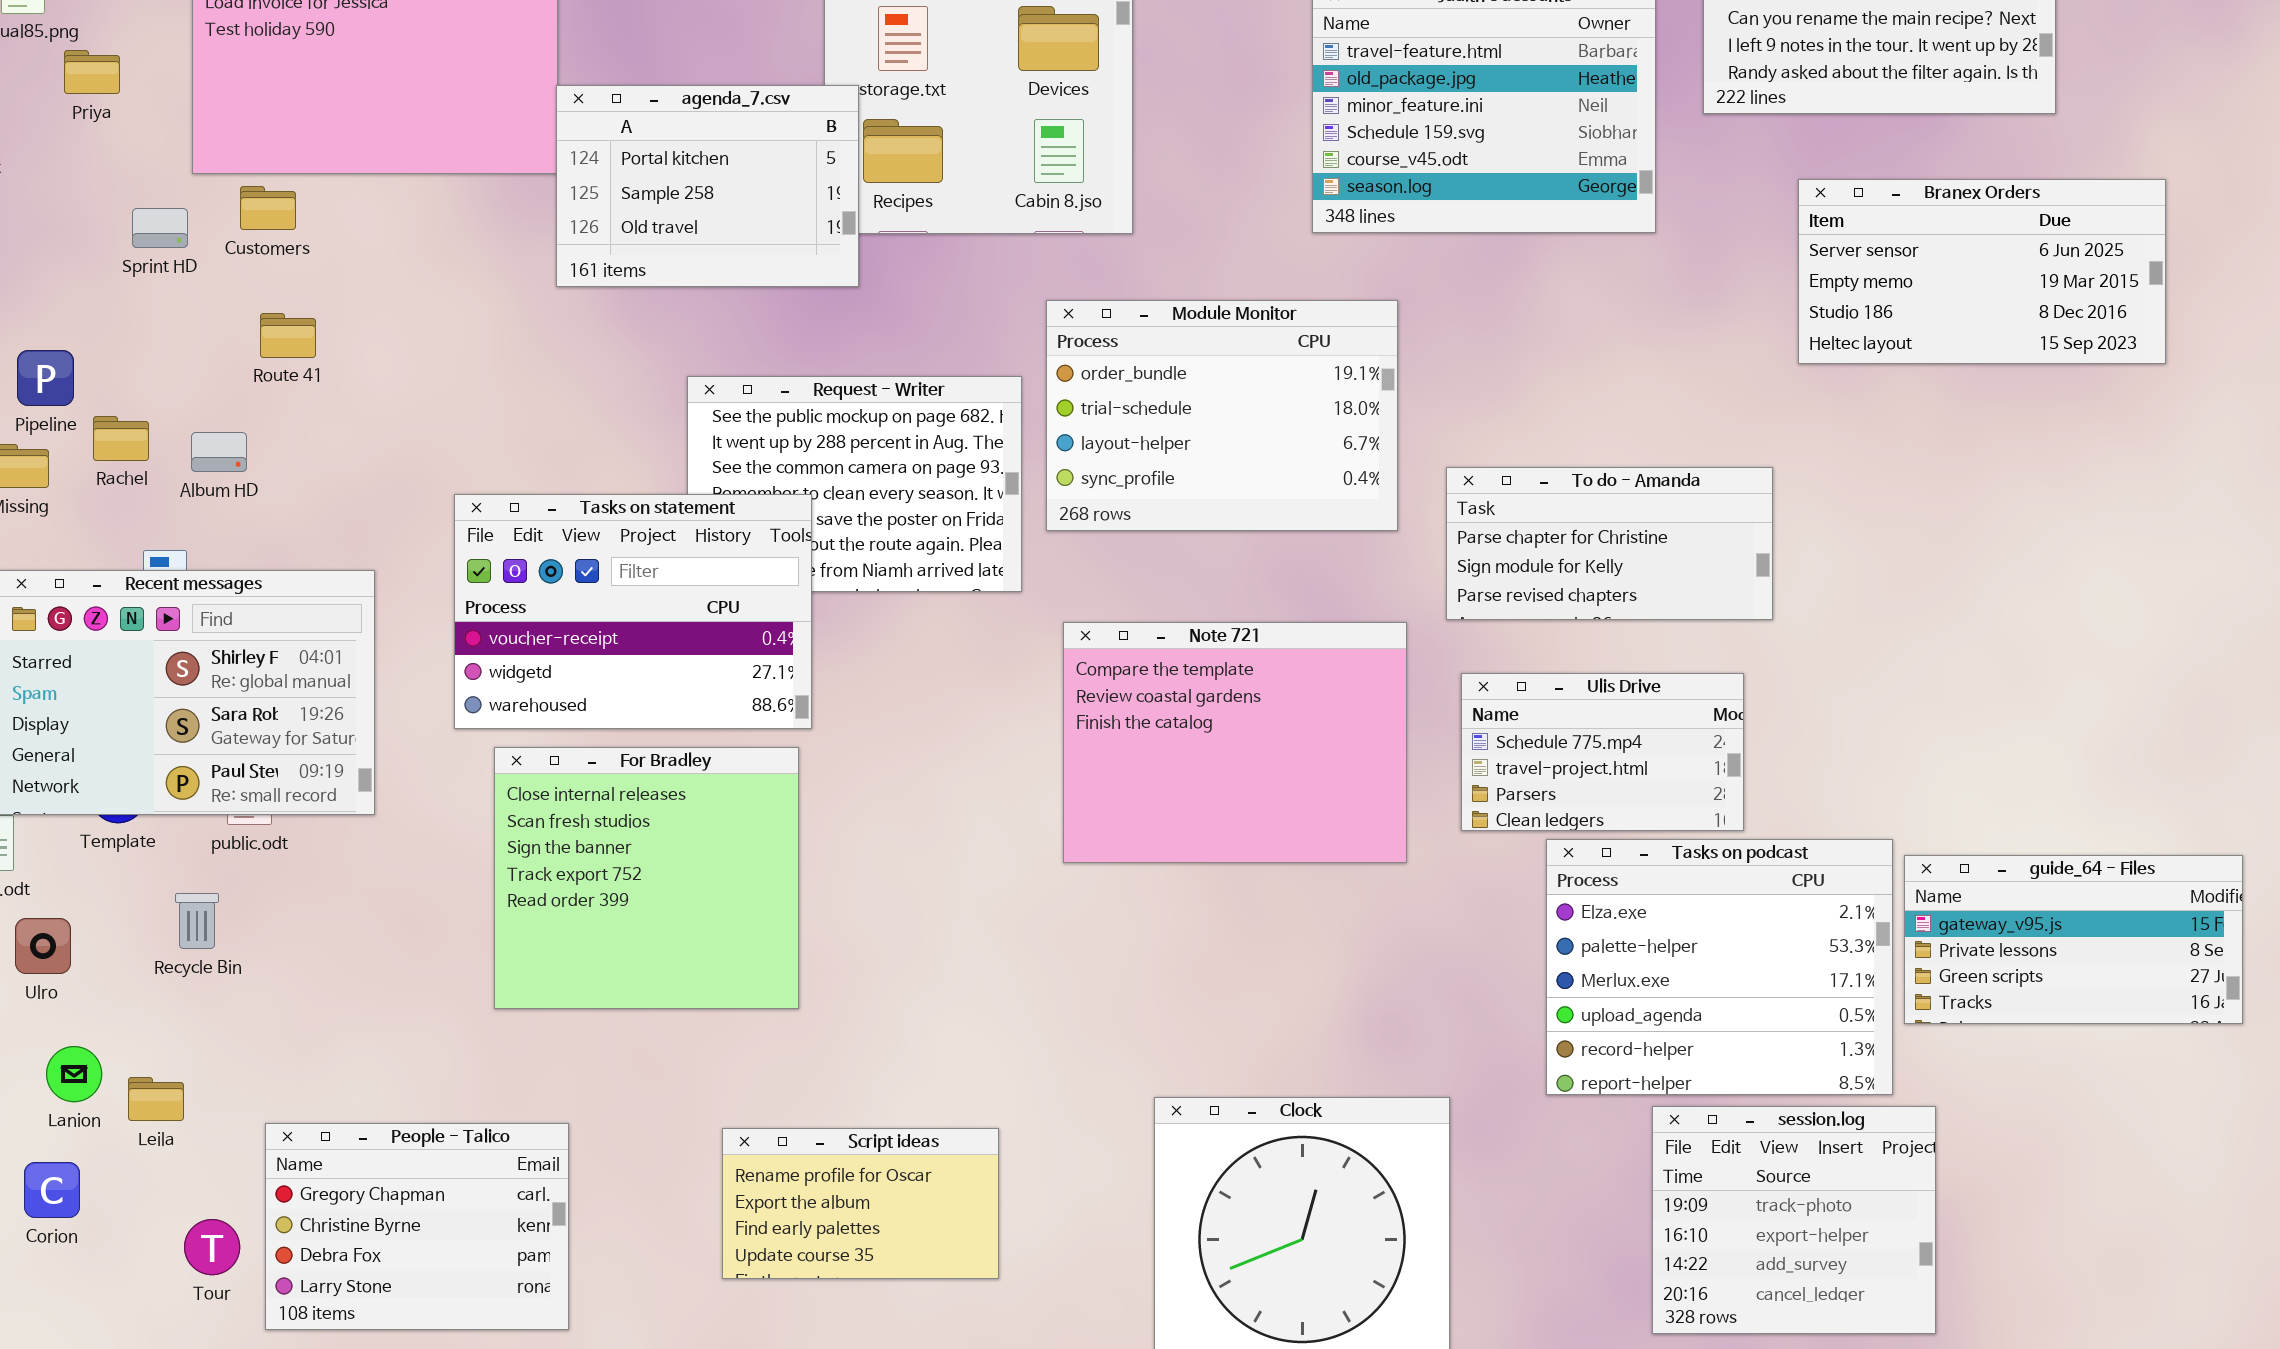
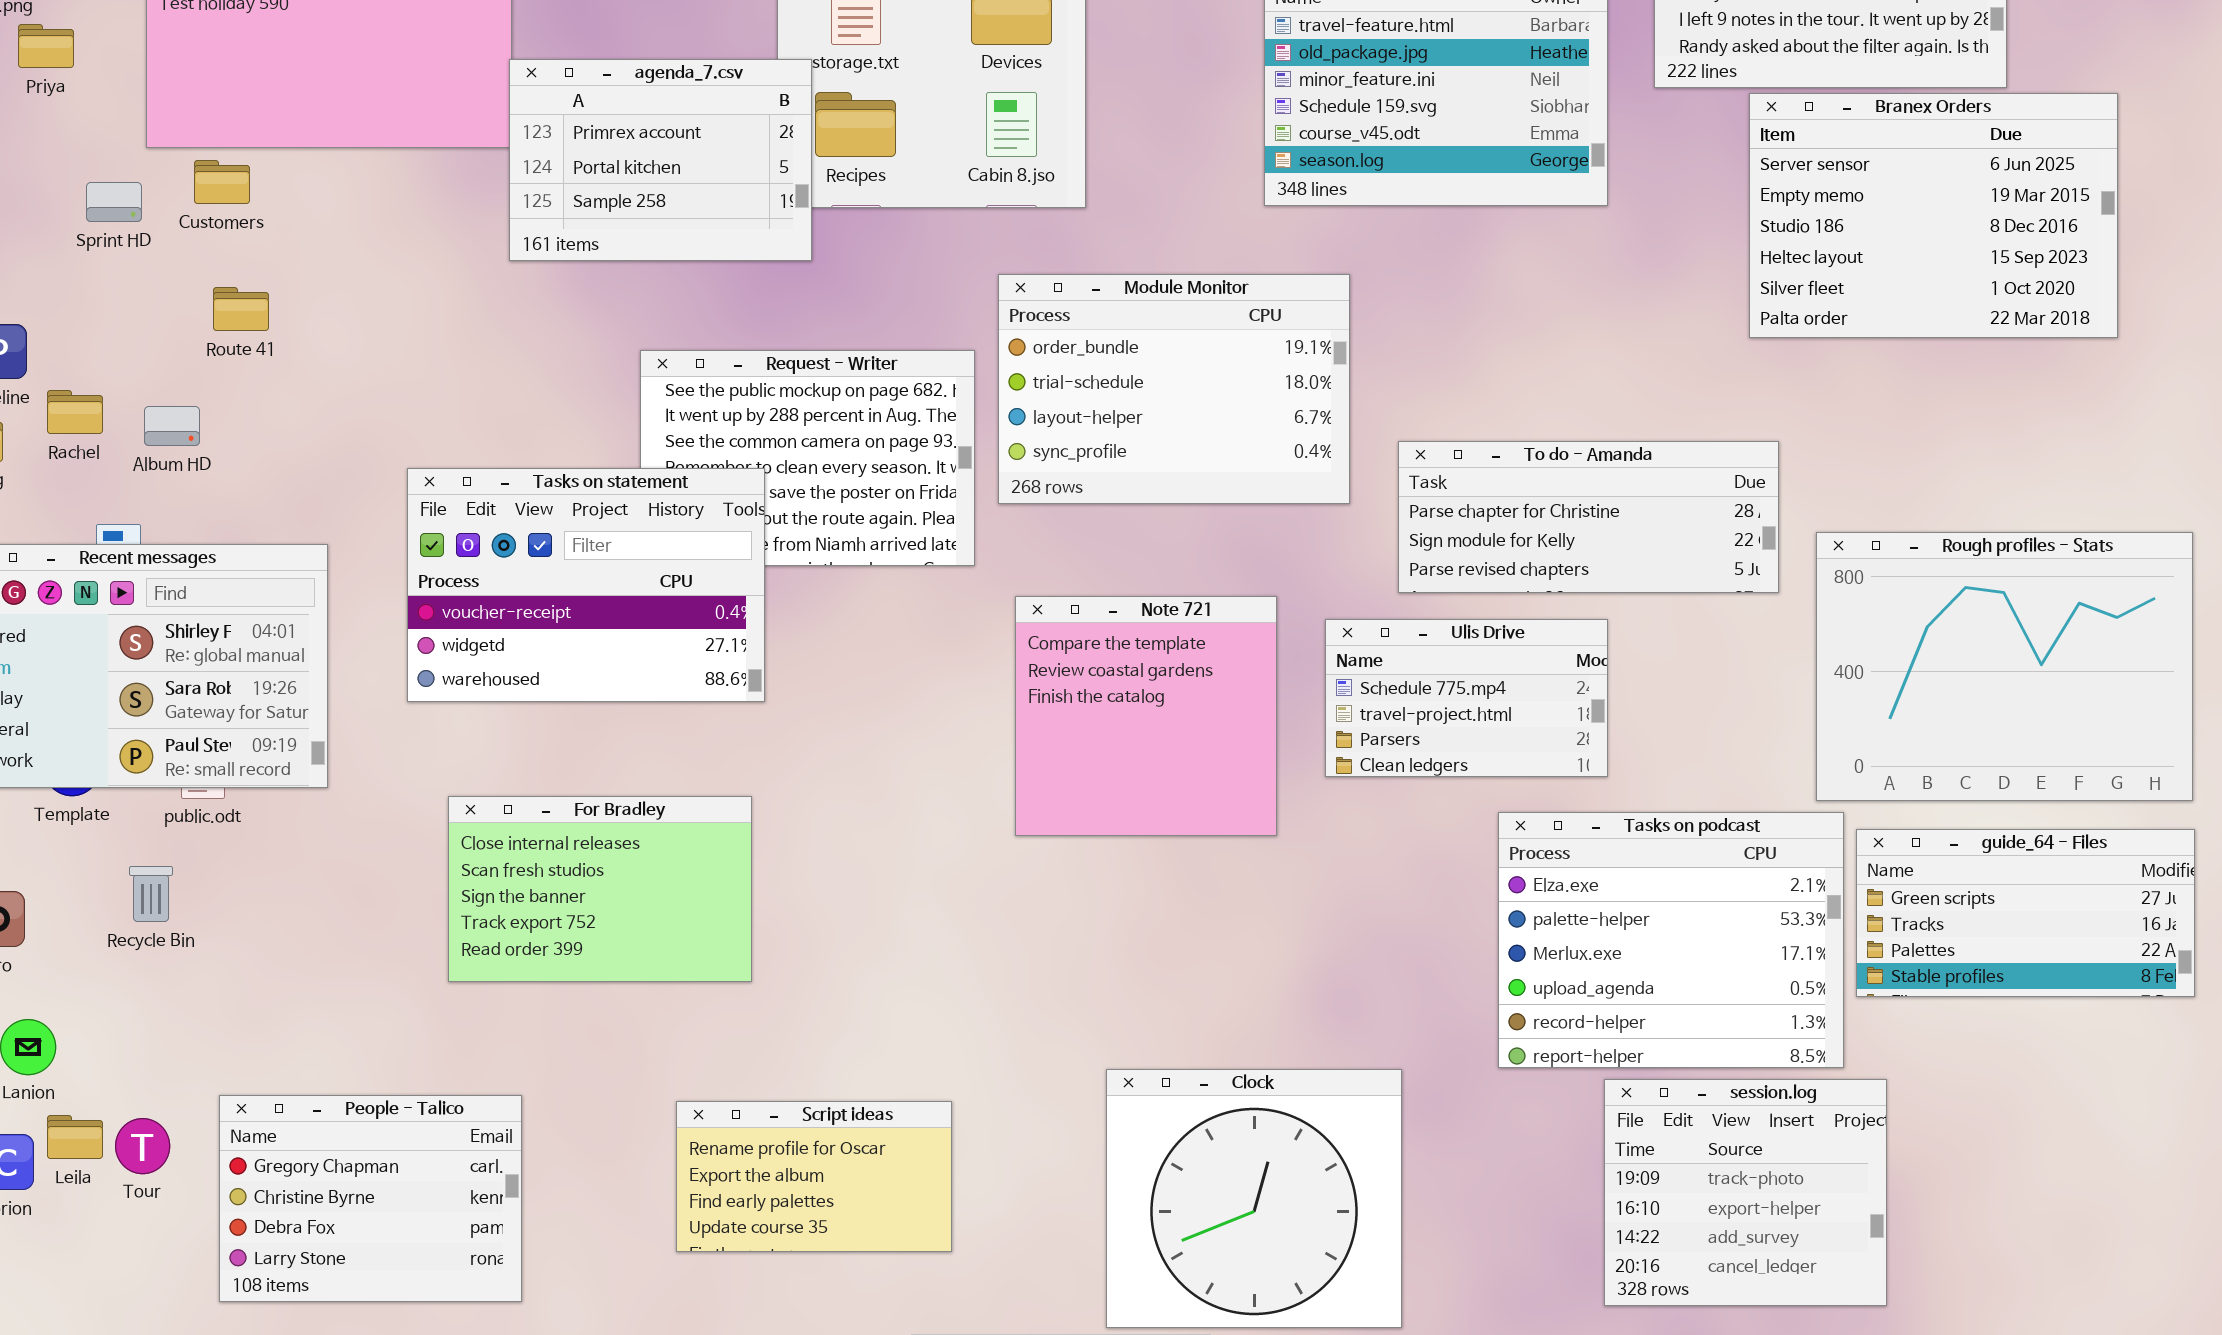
agenda_7.csv: [556,85,859,287] -> [509,59,812,261], scrolled up 1 row
Branex Orders: [1798,179,2166,364] -> [1749,93,2118,338], resized
To do - Amanda: [1446,467,1773,620] -> [1398,441,1779,593], resized
Rough profiles - Stats: none -> [1816,532,2193,801], opened
Note 721: [1063,622,1407,863] -> [1015,596,1277,836], resized
Ulis Drive: [1461,673,1744,831] -> [1325,619,1608,777], moved
For Bradley: [494,747,799,1009] -> [448,796,752,982], resized
guide_64 - Files: [1904,855,2243,1024] -> [1856,829,2195,997], scrolled down 2 rows
Leila: [128,1077,184,1121] -> [47,1115,103,1159], moved
Tour: [184,1219,240,1275] -> [115,1118,170,1174], moved

